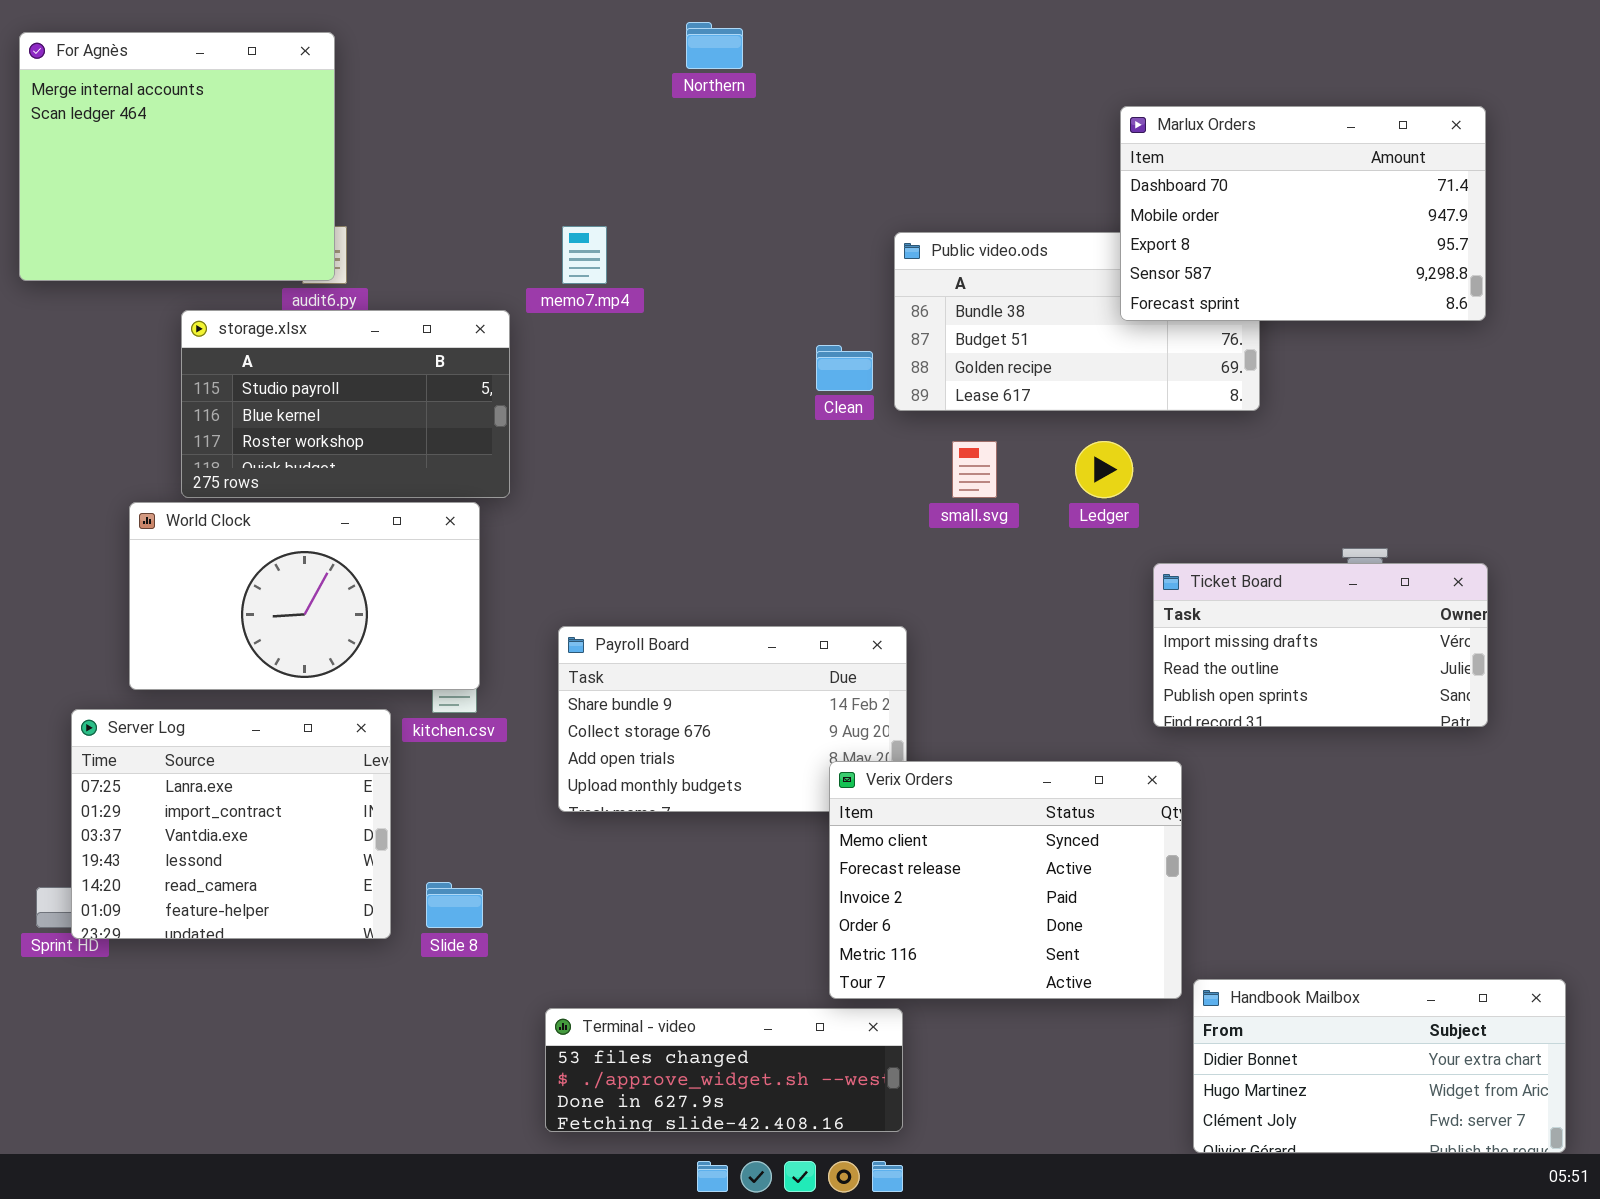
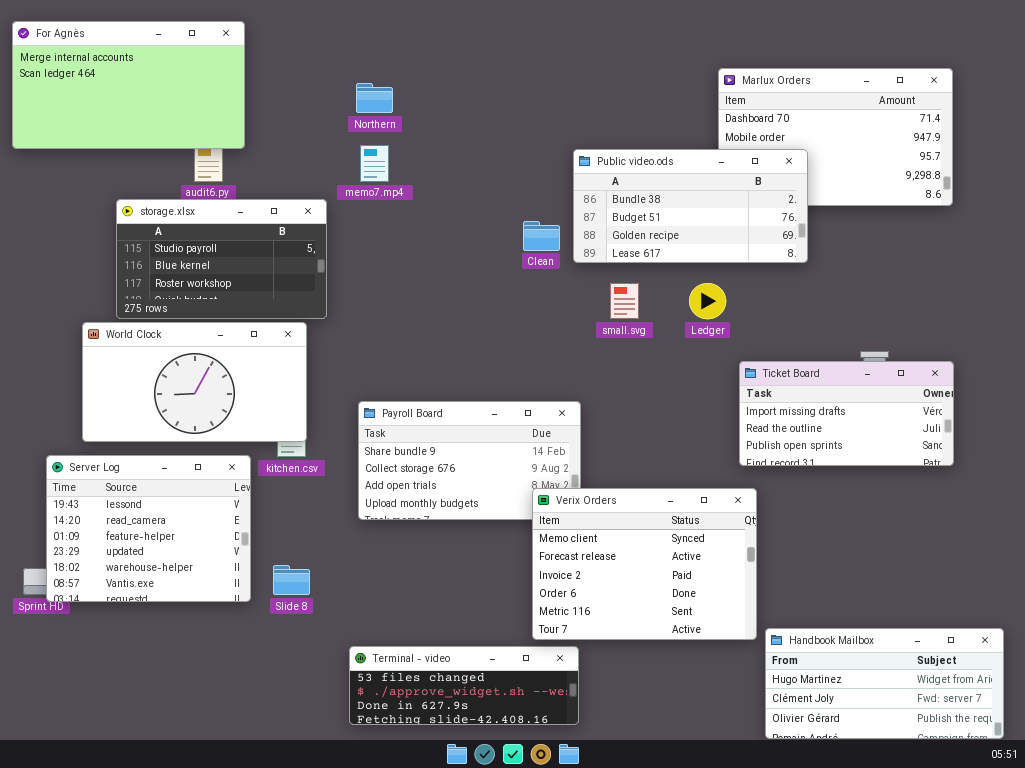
Northern: [686,22,743,69] -> [356,83,393,113], moved
For Agnès: [19,32,335,281] -> [12,21,245,149], resized
Public video.ods: [894,232,1260,411] -> [573,149,808,263], raised
Server Log: [71,709,391,939] -> [46,455,251,602], scrolled down 3 rows
Handbook Mailbox: [1193,979,1566,1153] -> [765,628,1004,739], scrolled down 1 row

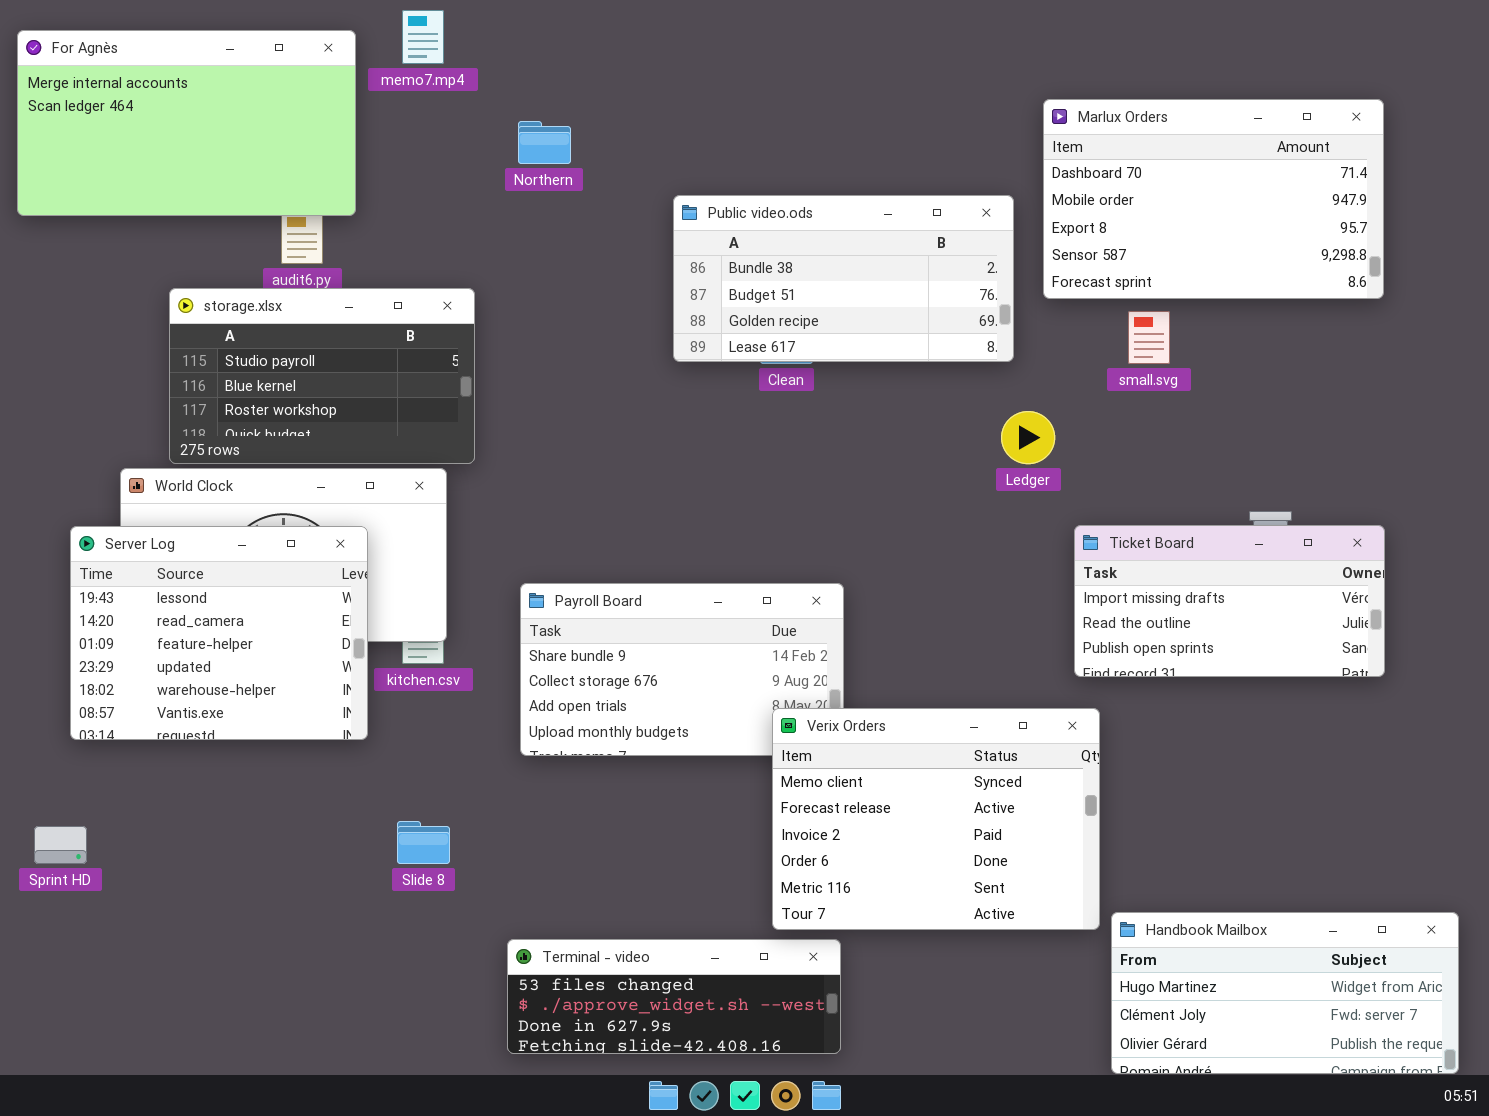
memo7.mp4: [360,145,389,182] -> [402,10,444,64], moved
Public video.ods: [573,149,808,263] -> [673,195,1014,362], moved
small.svg: [610,283,639,319] -> [1128,311,1170,364], moved
Server Log: [46,455,251,602] -> [70,526,368,740], moved

